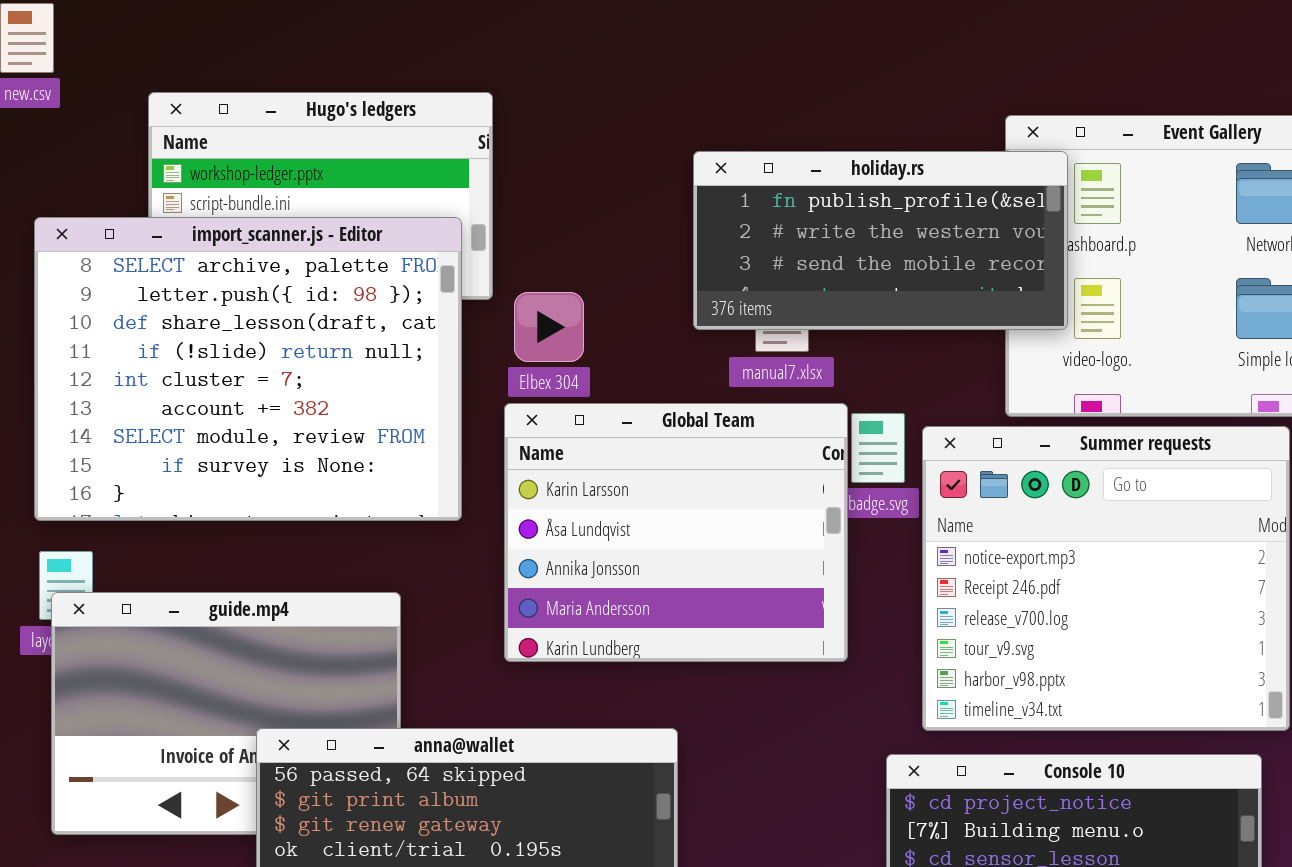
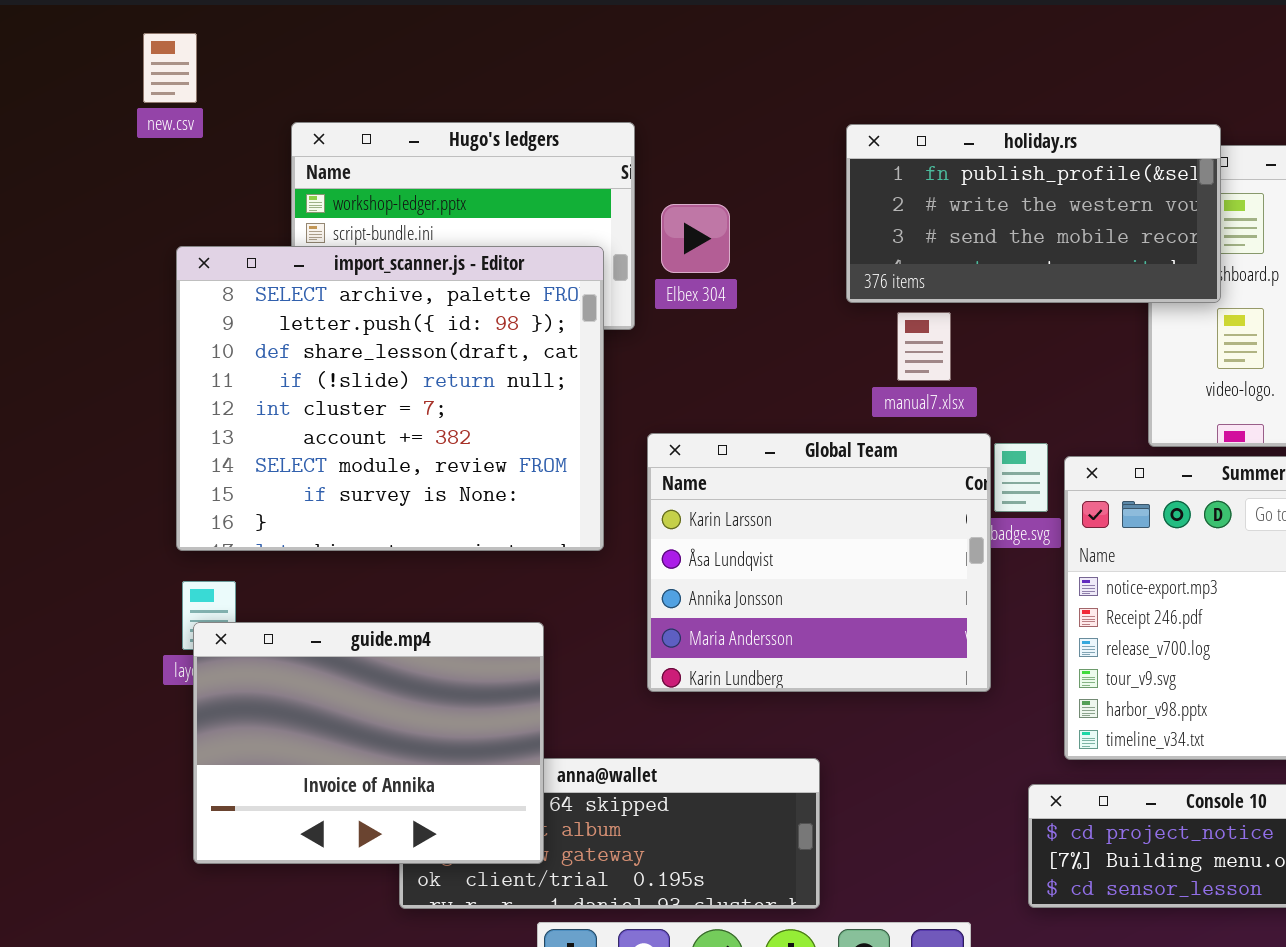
holiday.rs: [693,151,1068,330] -> [846,124,1221,303], moved
Elbex 304: [514,292,584,362] -> [661,204,730,273], moved
guide.mp4: [51,592,401,835] -> [193,622,544,864], raised

